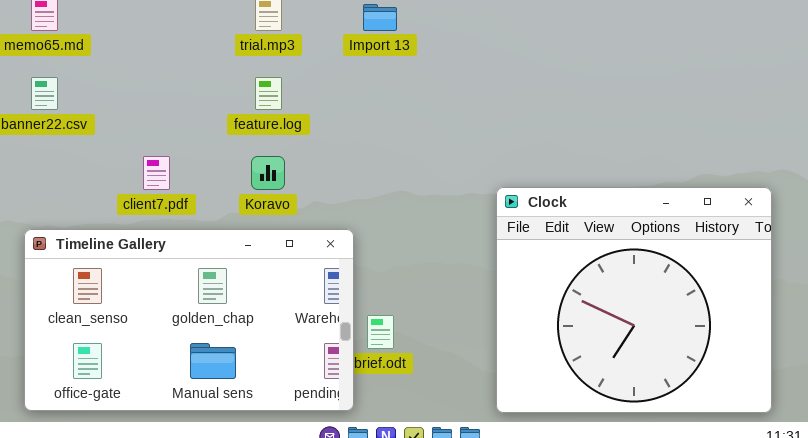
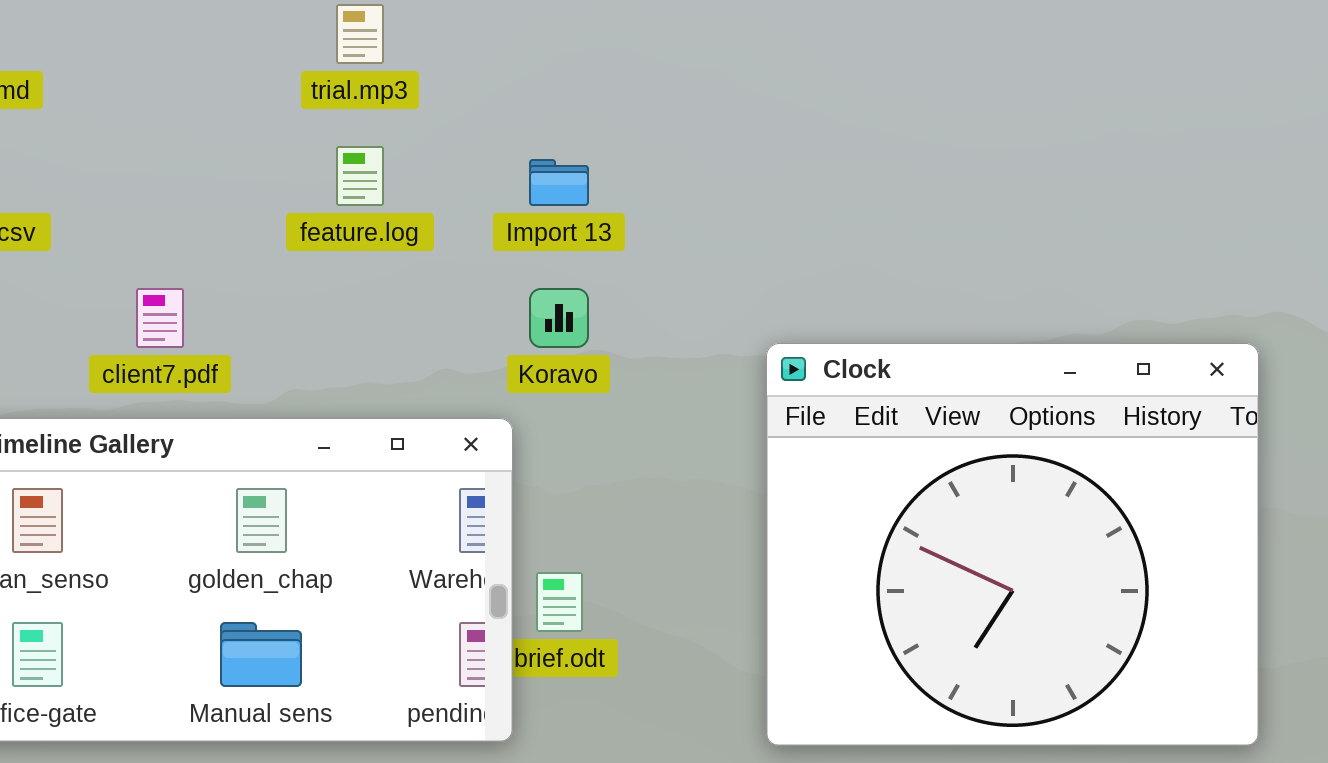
Import 13: [363,4,397,31] -> [529,159,589,206], moved
Koravo: [251,156,285,190] -> [529,288,589,348], moved

